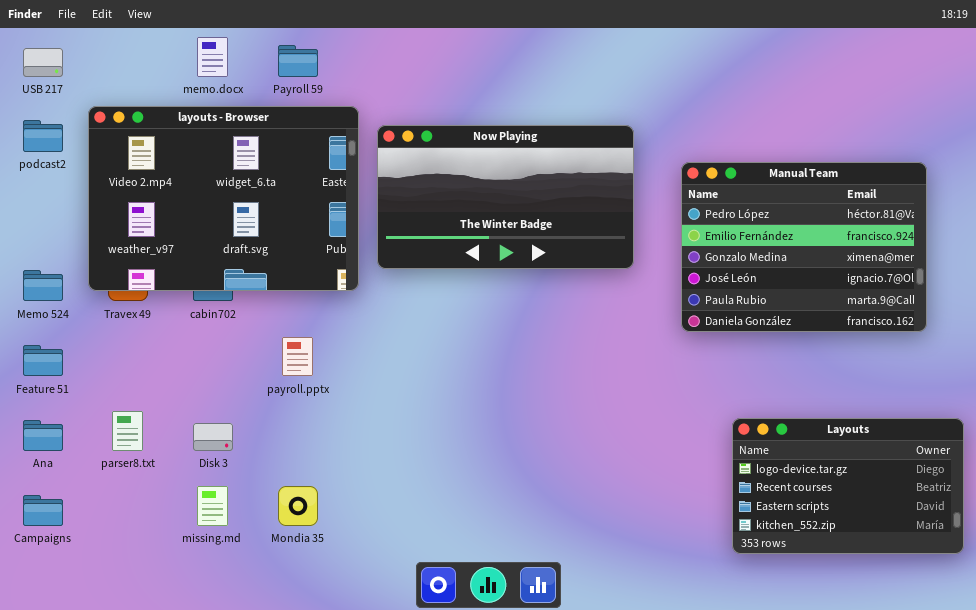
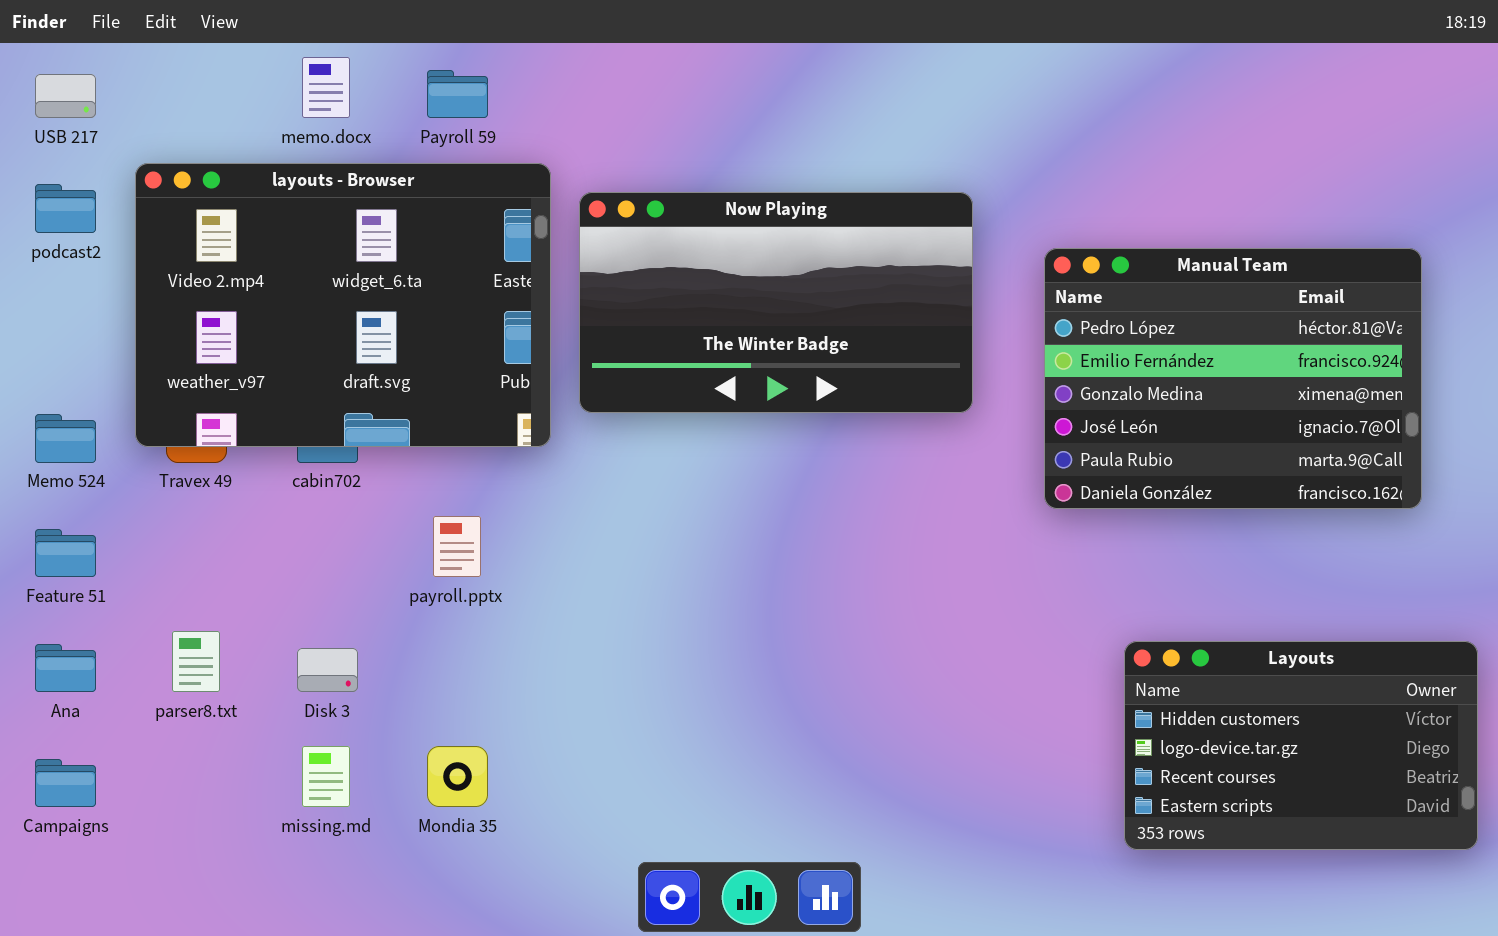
Layouts: [732,418,964,554] -> [1124,641,1478,850], scrolled up 1 row

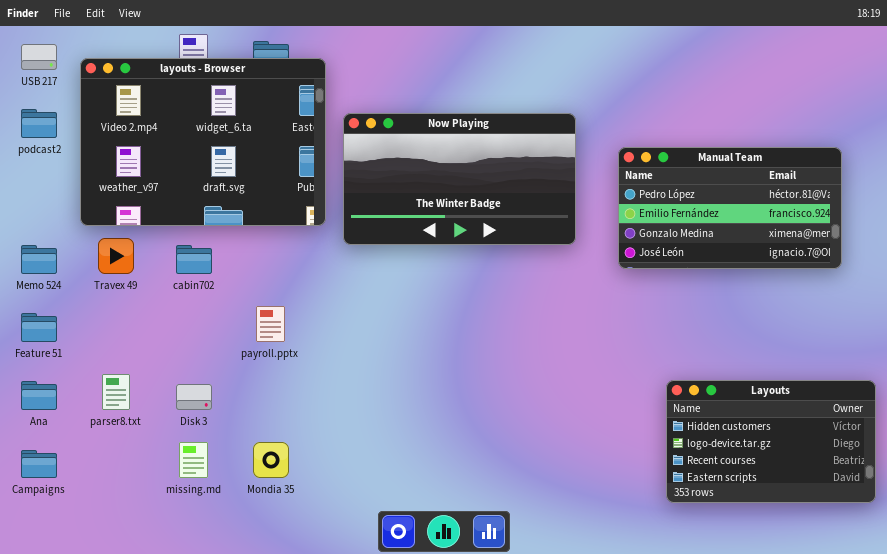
layouts - Browser: [135,163,551,447] -> [80,58,326,226], moved
Manual Team: [1044,248,1422,509] -> [618,147,842,269], resized

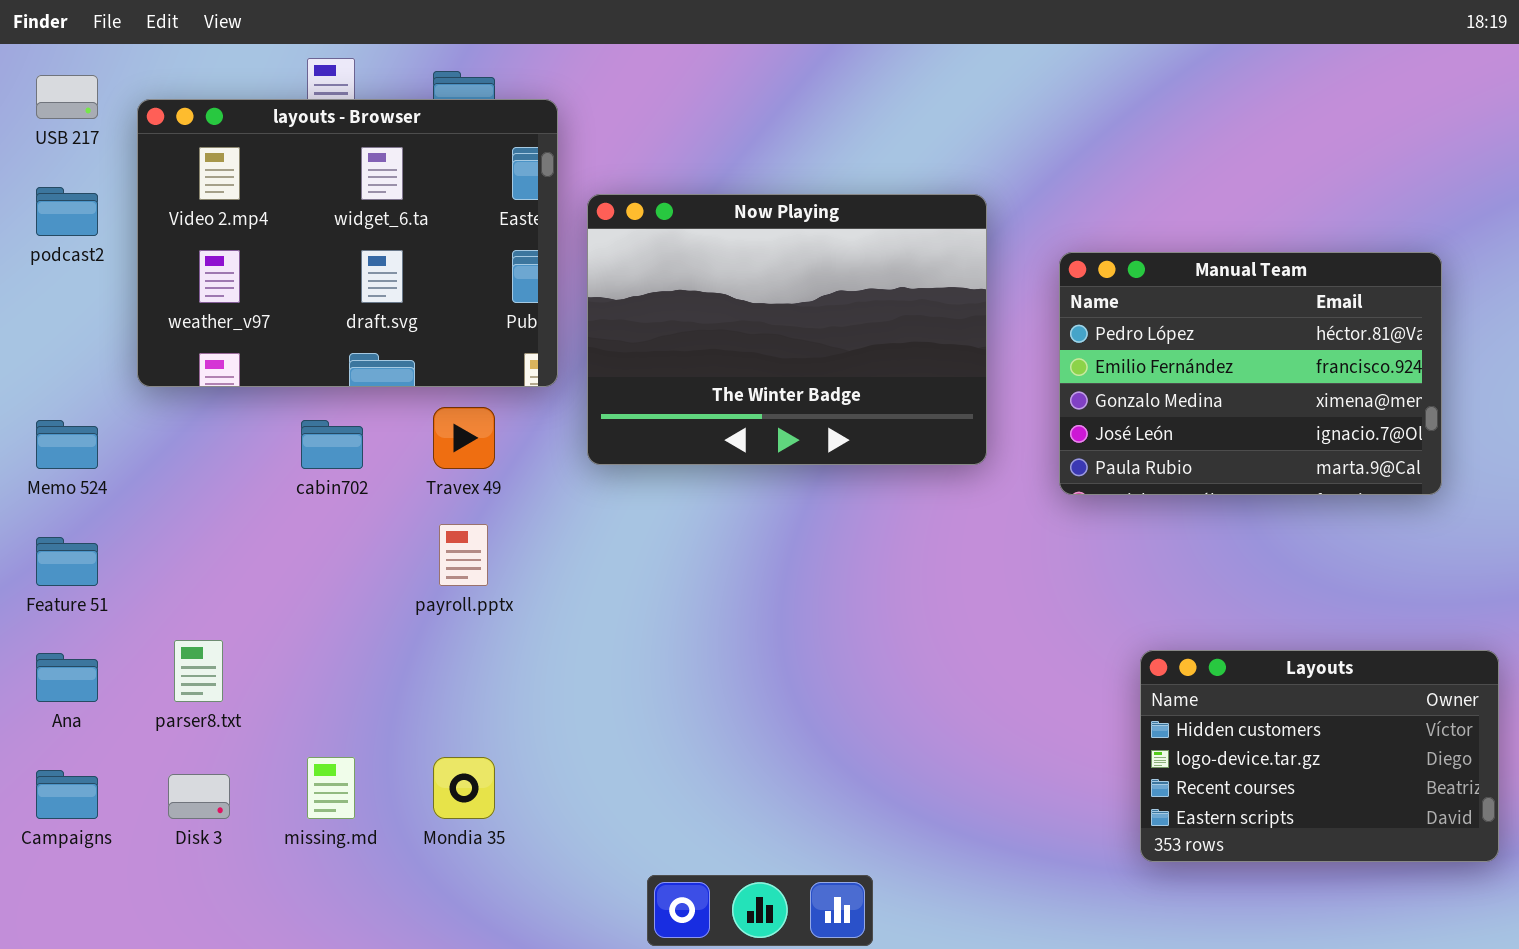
Now Playing: [343,113,576,245] -> [587,194,987,465], resized
Manual Team: [618,147,842,269] -> [1059,252,1442,495], resized
Travex 49: [98,238,134,274] -> [433,407,495,469], moved
Disk 3: [176,384,212,410] -> [168,774,230,819], moved

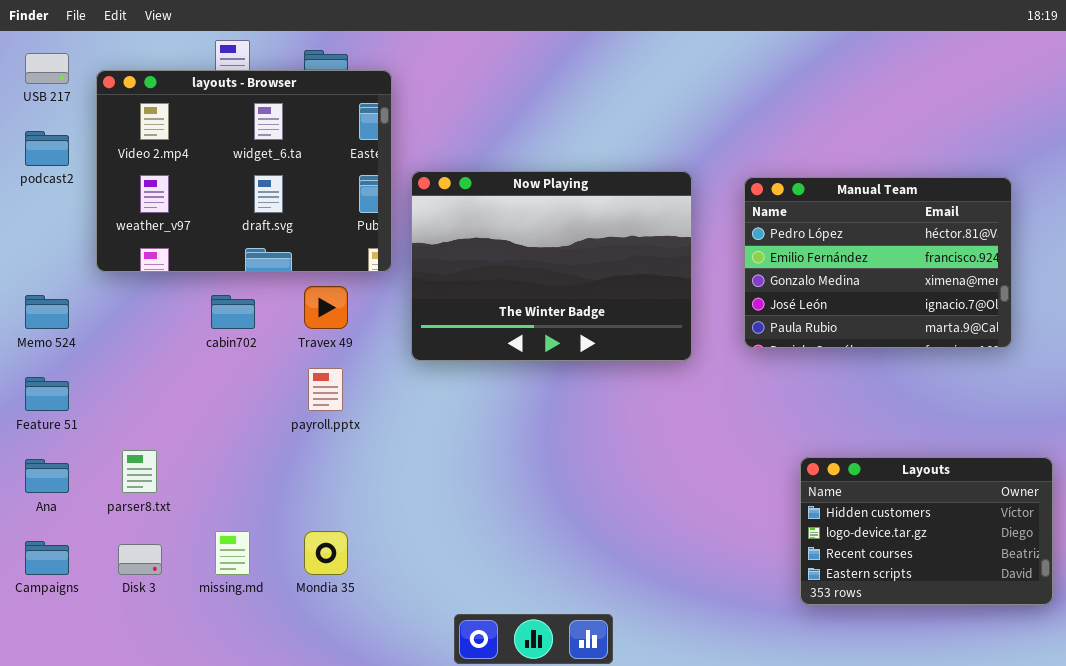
Now Playing: [587,194,987,465] -> [411,171,692,361], moved

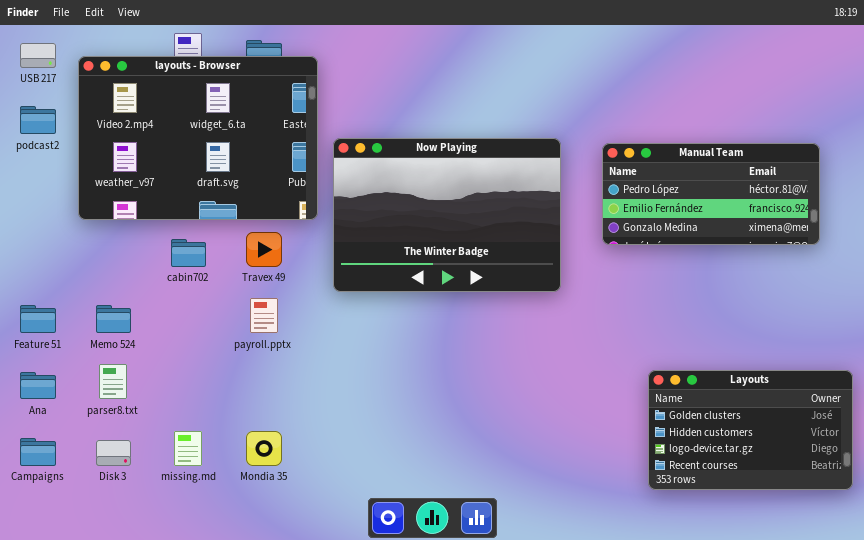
Manual Team: [744,177,1012,348] -> [602,143,820,245], resized
Memo 524: [25,295,69,329] -> [96,305,131,333], moved
Layouts: [800,457,1053,605] -> [648,370,853,490], scrolled up 1 row

